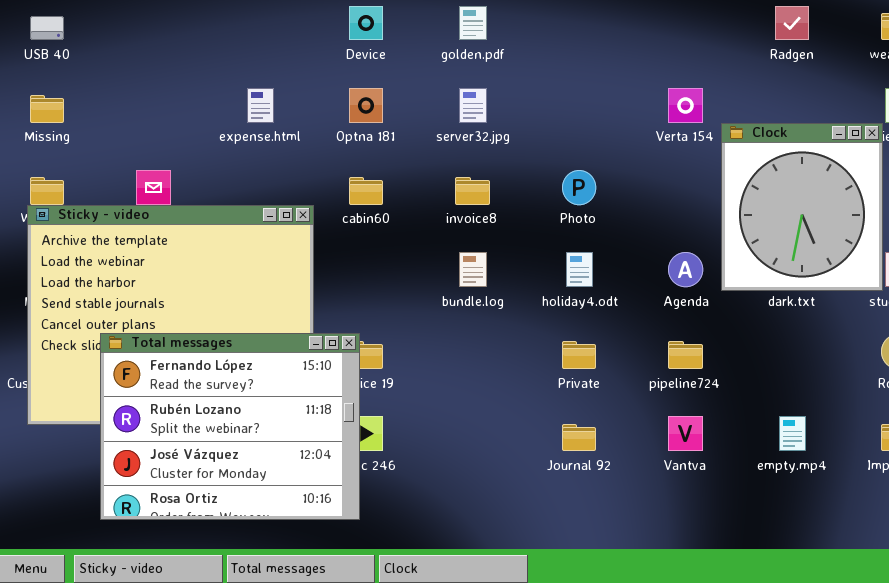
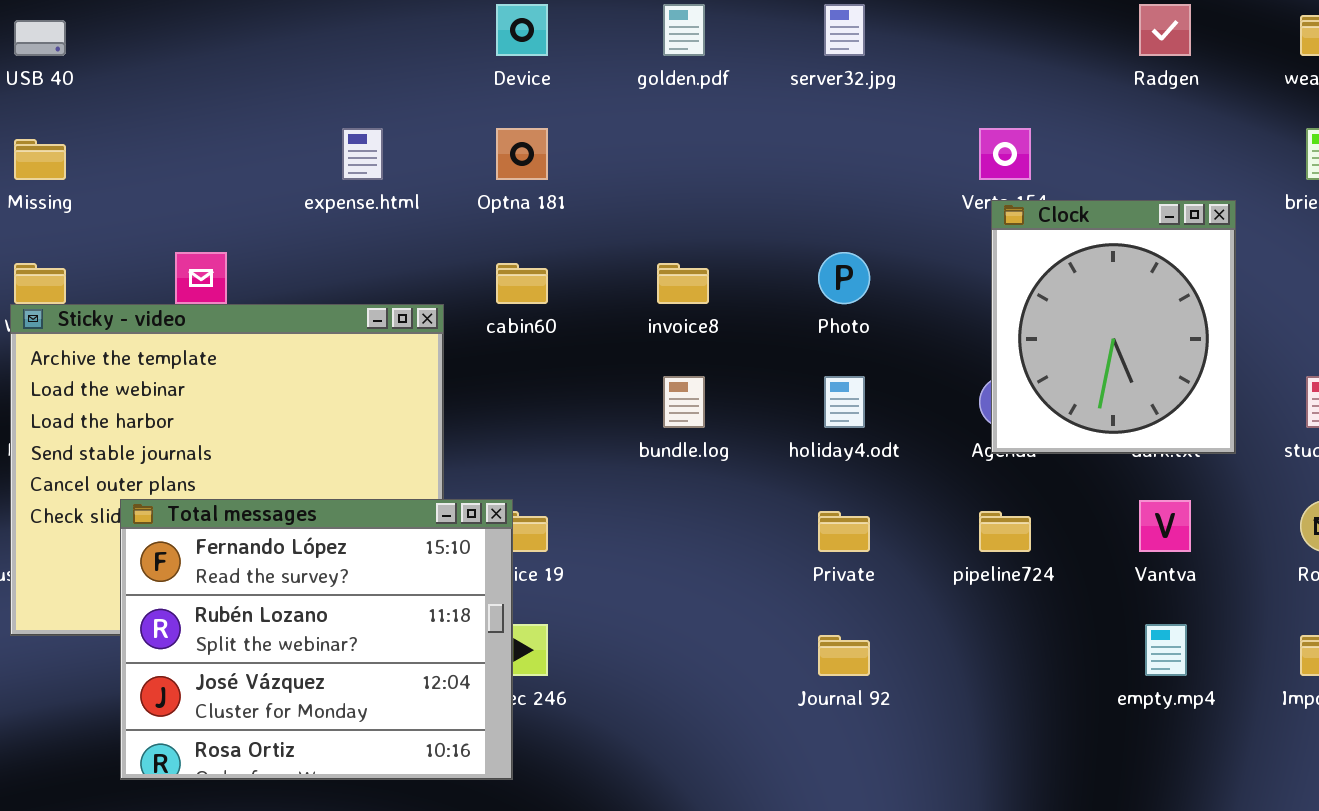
server32.jpg: [459,88,487,123] -> [824,4,865,56], moved
Clock: [721,123,883,291] -> [991,200,1236,454], moved
Vantva: [668,416,703,451] -> [1139,500,1191,552], moved

